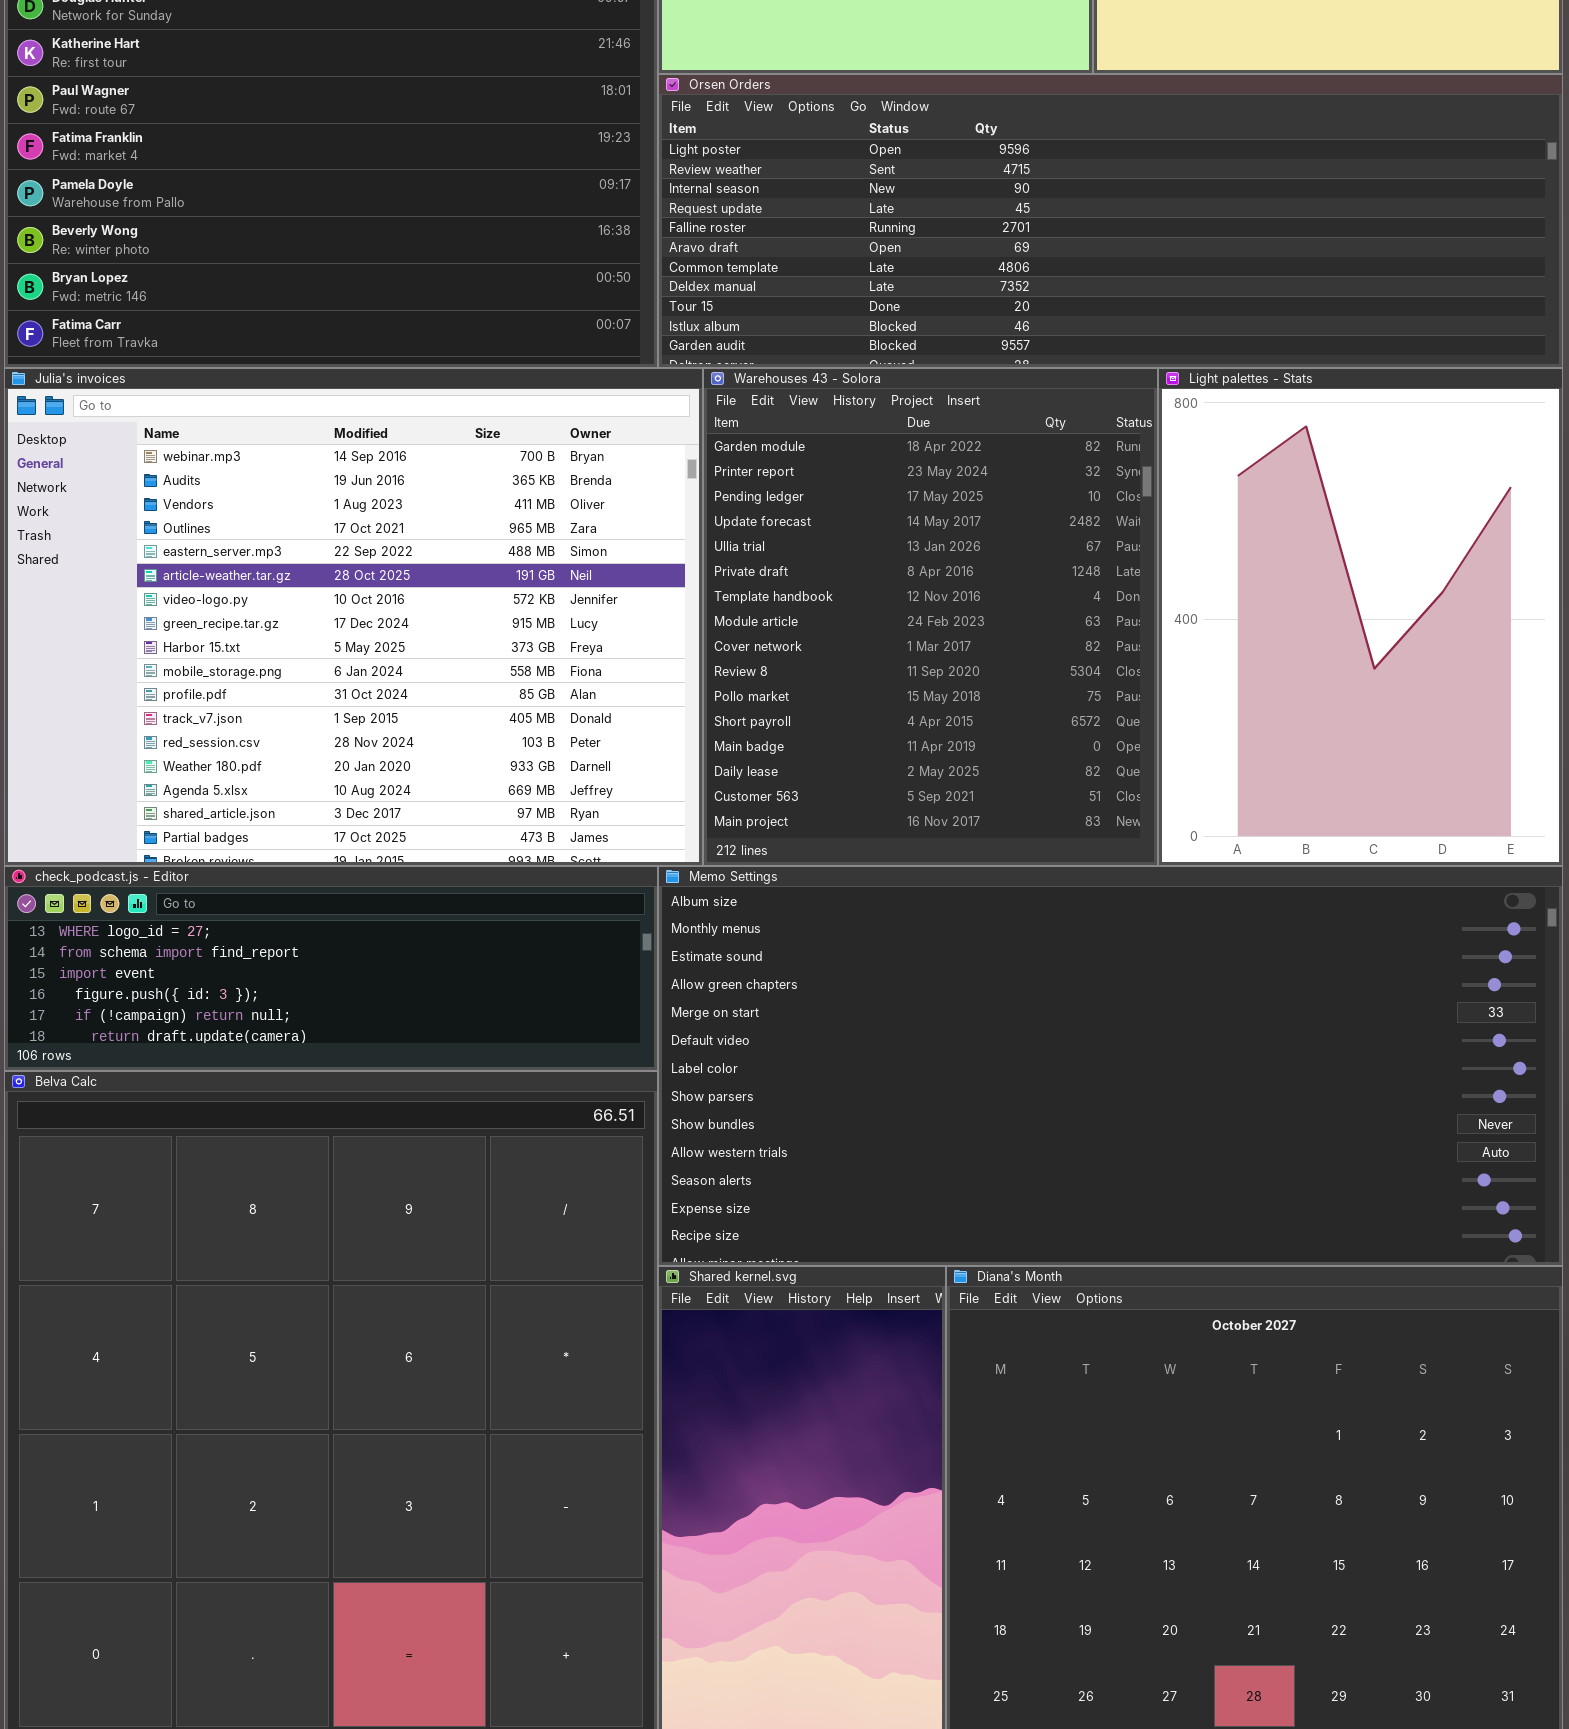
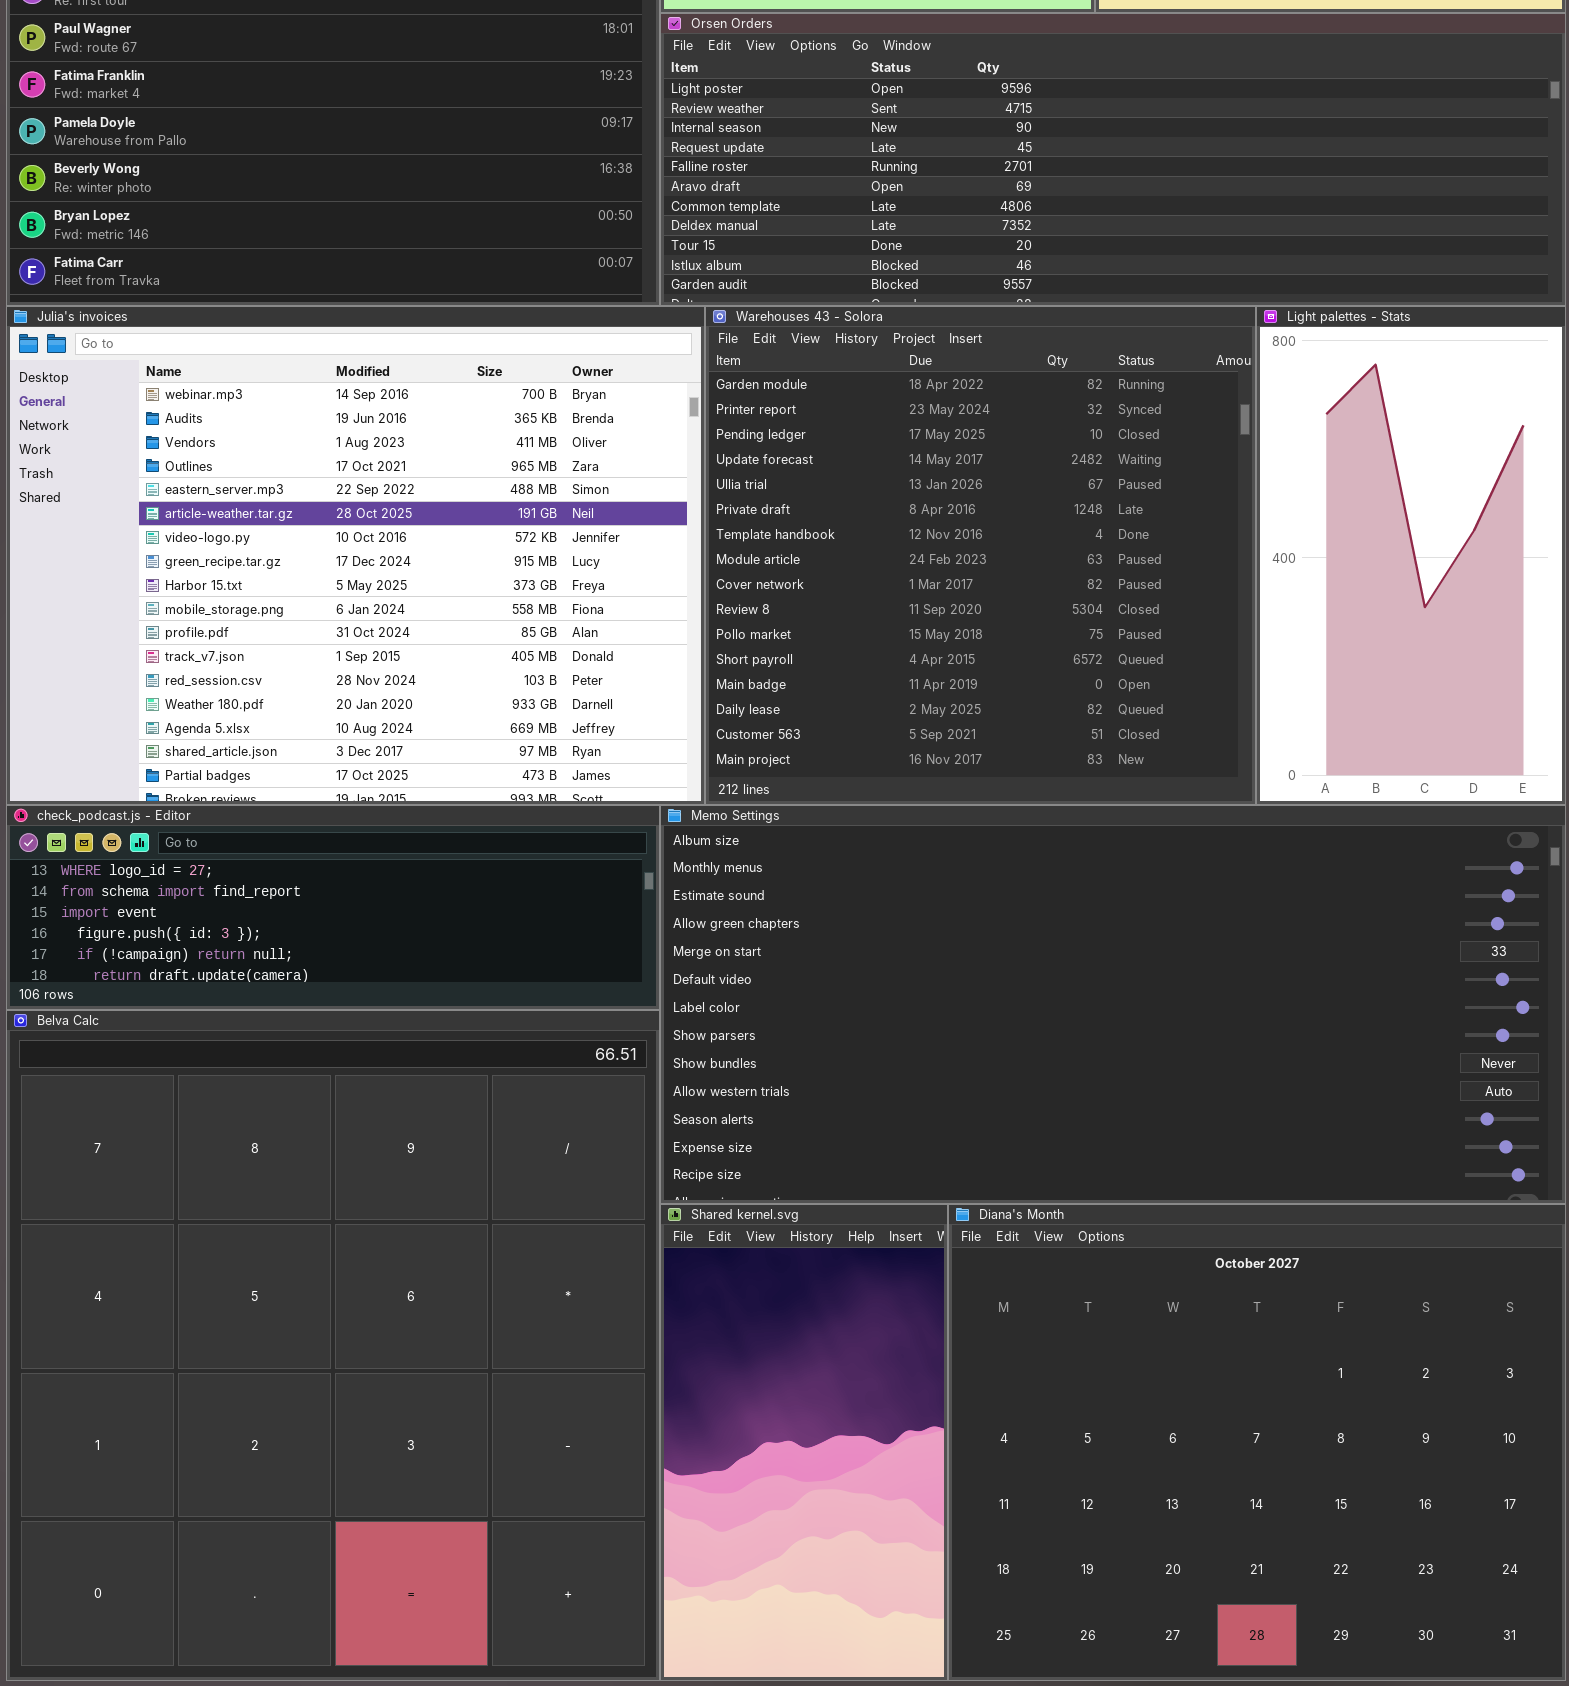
Warehouses 43 - Solora: [703,368,1158,866] -> [705,306,1256,805], resized
Light palettes - Stats: [1158,368,1563,866] -> [1256,306,1566,805], resized

